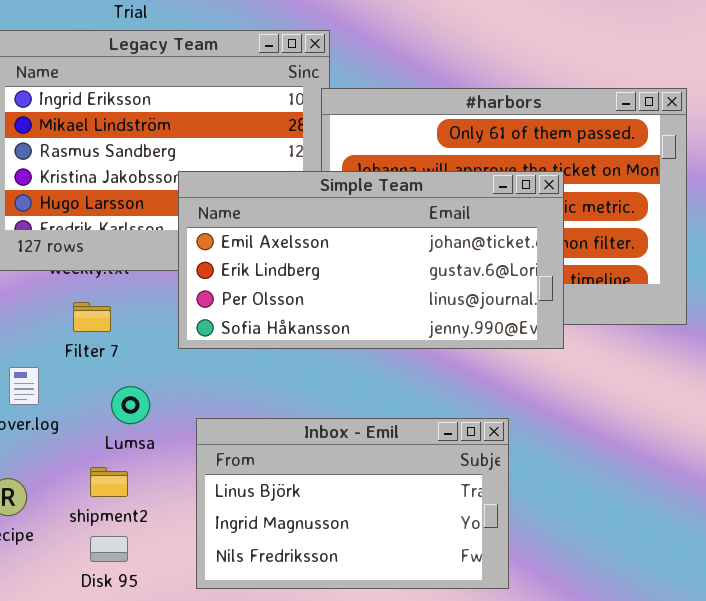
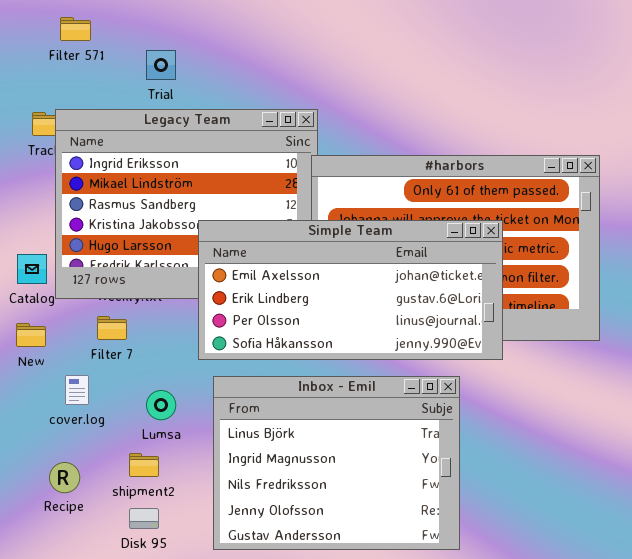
Filter 7: [73,302,111,332] -> [97,316,127,340], moved
Inbox - Emil: [196,418,509,589] -> [213,376,460,550], resized

